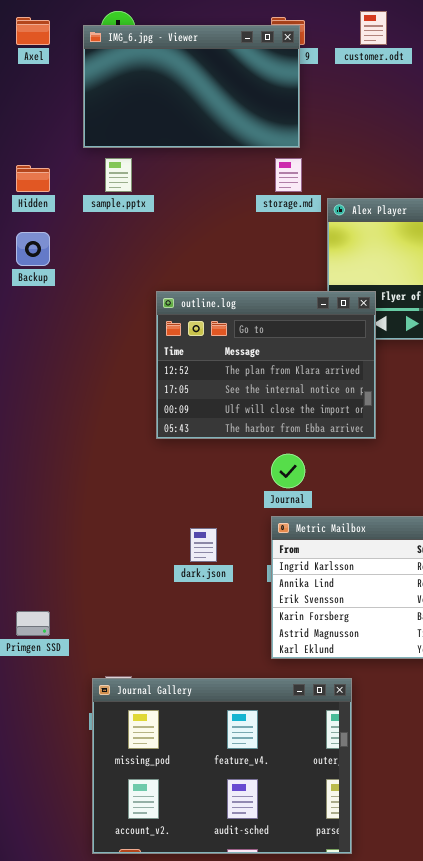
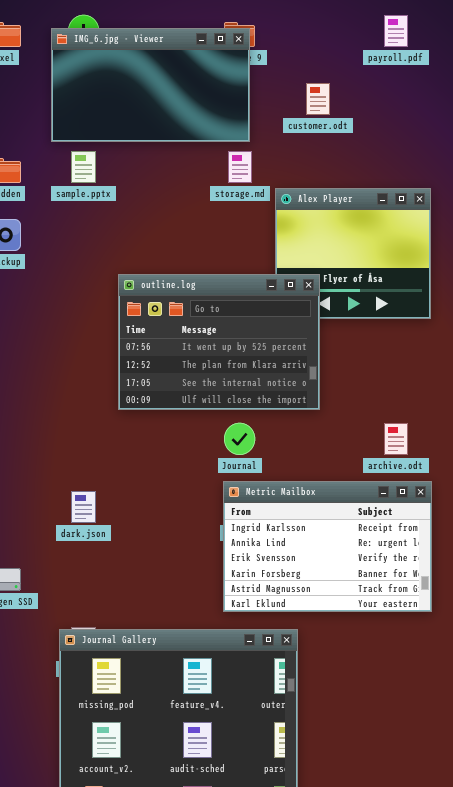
customer.odt: [360,11,387,45] -> [306,83,330,115], moved
outline.log: [156,291,376,439] -> [118,274,320,410], scrolled up 1 row
dark.json: [190,528,217,562] -> [71,491,96,523], moved

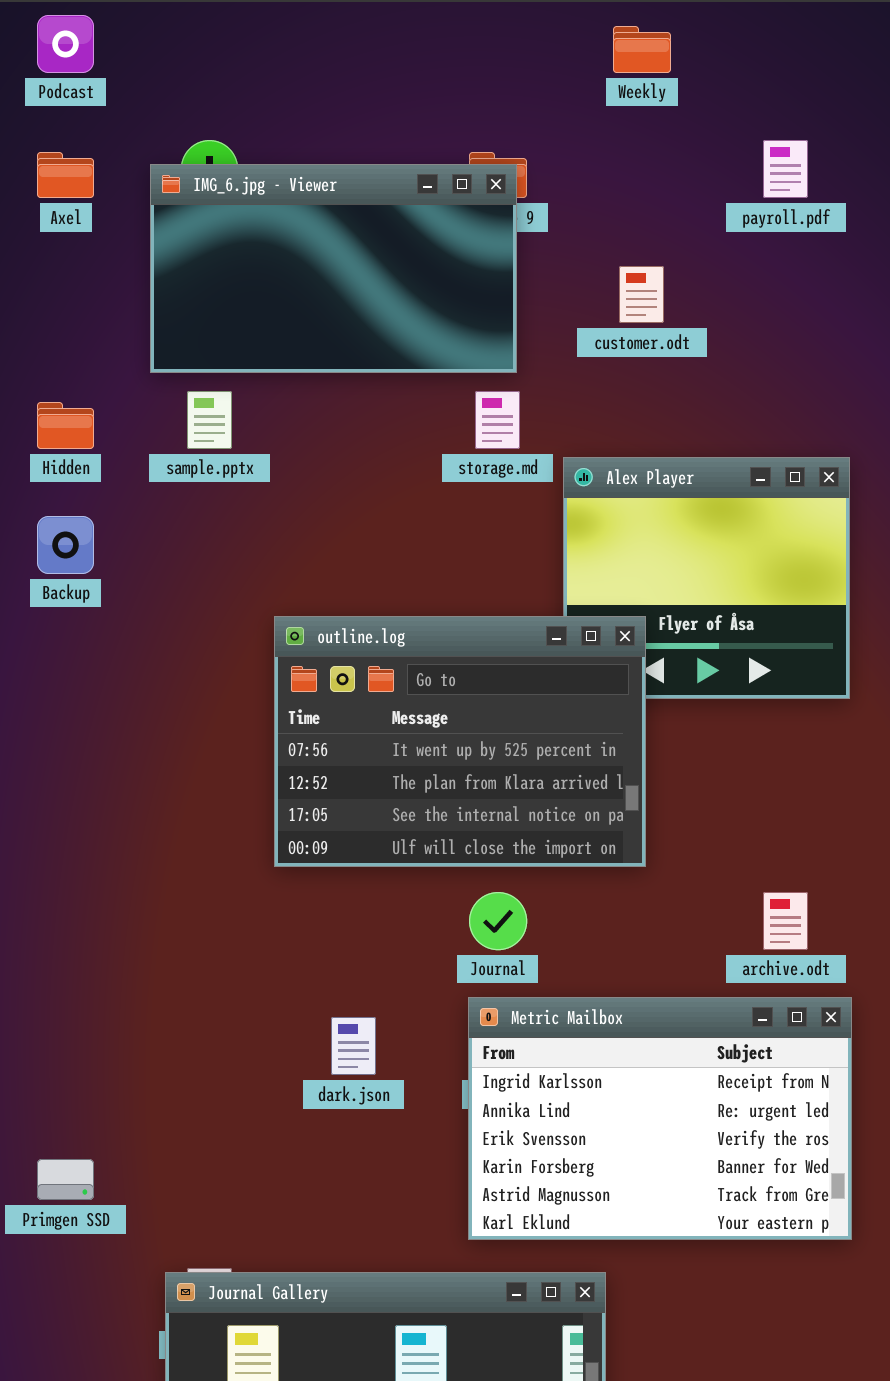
dark.json: [71,491,96,523] -> [331,1017,376,1075], moved

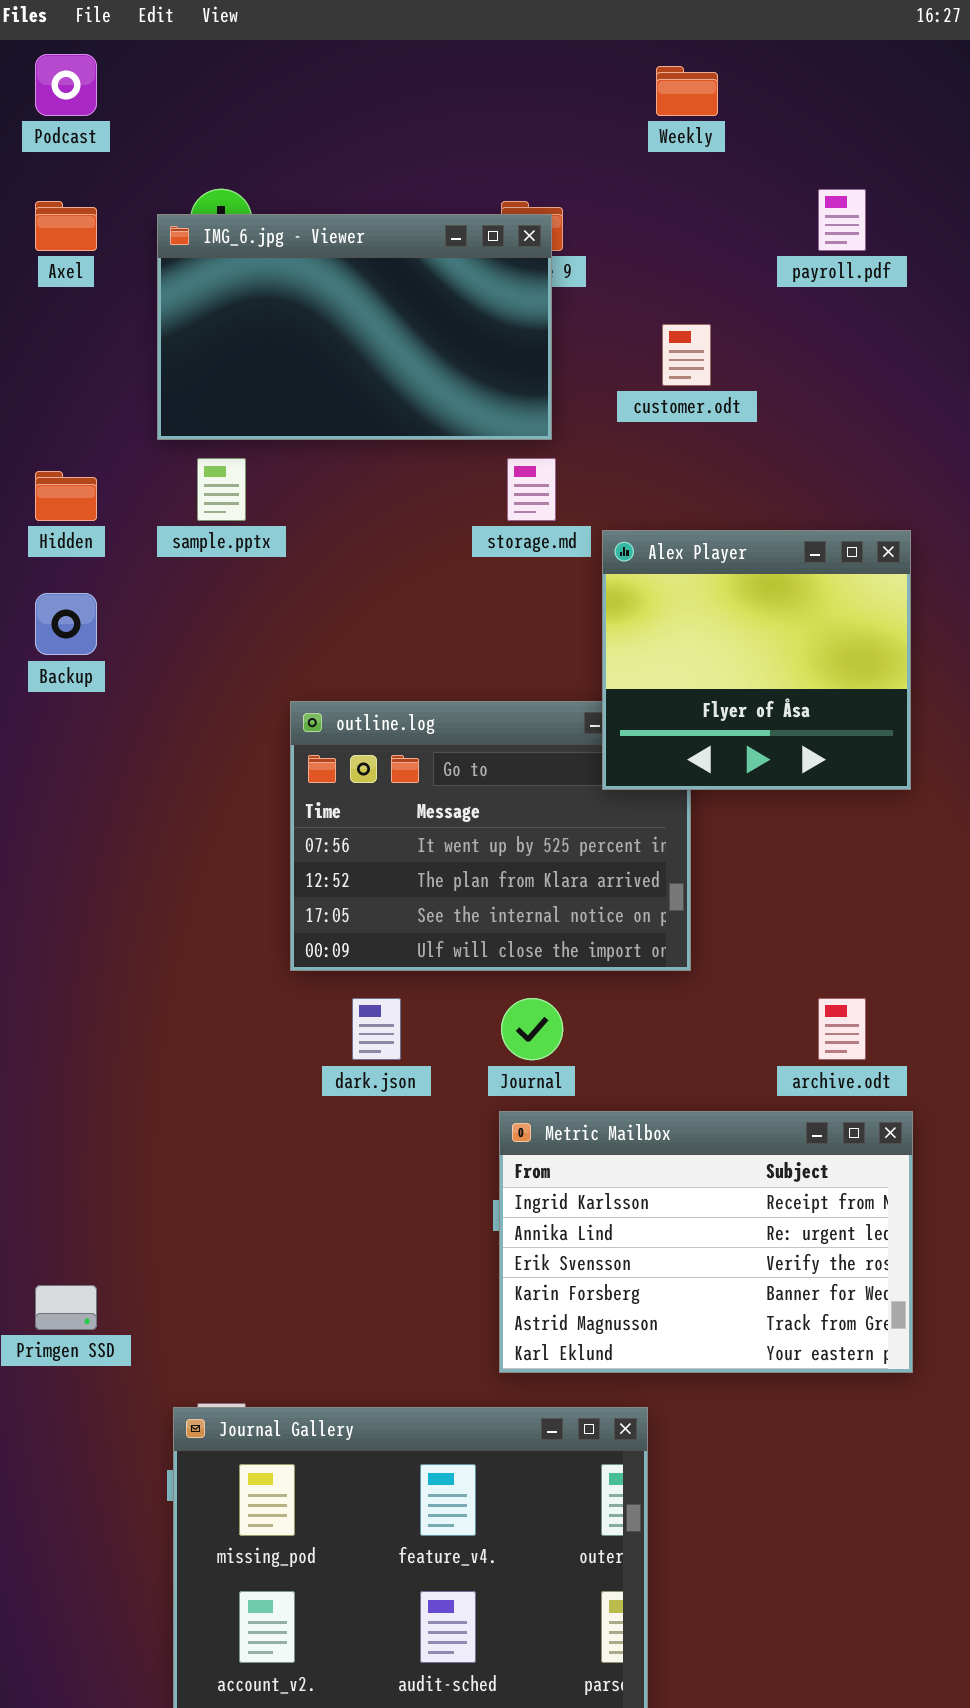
Alex Player: [563,457,850,699] -> [602,530,911,790], raised
dark.json: [331,1017,376,1075] -> [352,998,401,1060], moved

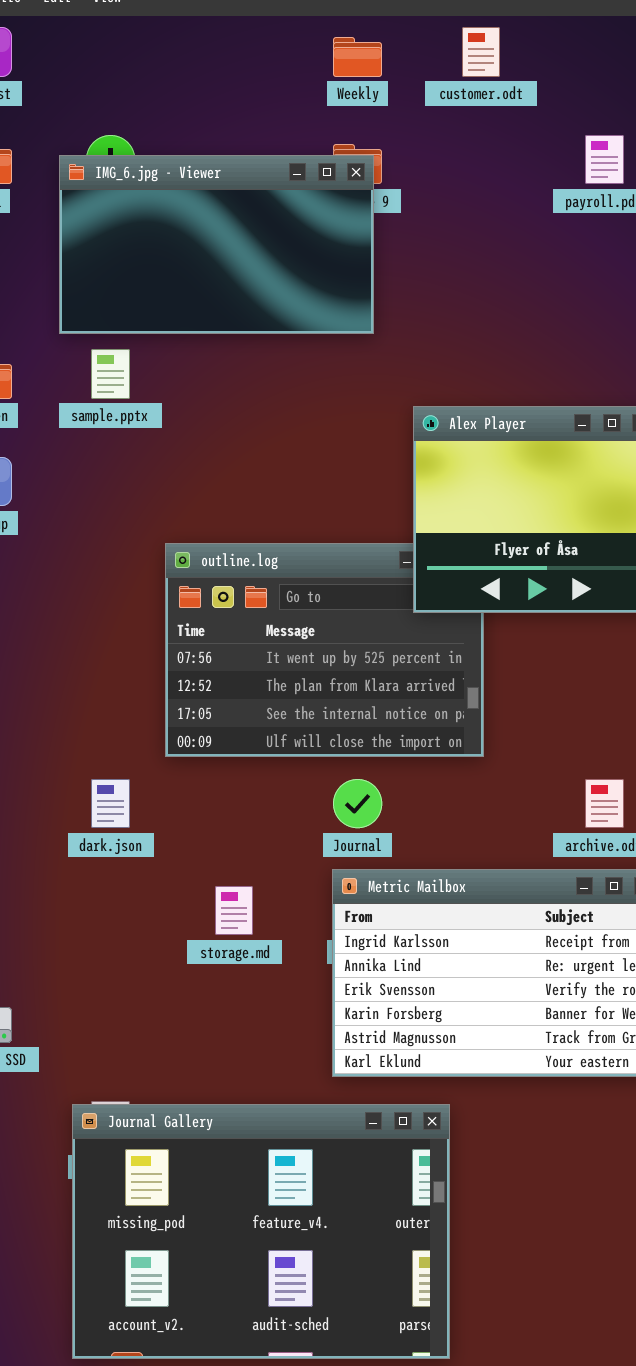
Weekly: [656,66,718,116] -> [333,37,382,77], moved
customer.odt: [662,324,711,386] -> [462,27,500,77], moved
storage.md: [507,458,556,521] -> [215,886,253,935], moved
dark.json: [352,998,401,1060] -> [91,779,130,828], moved

